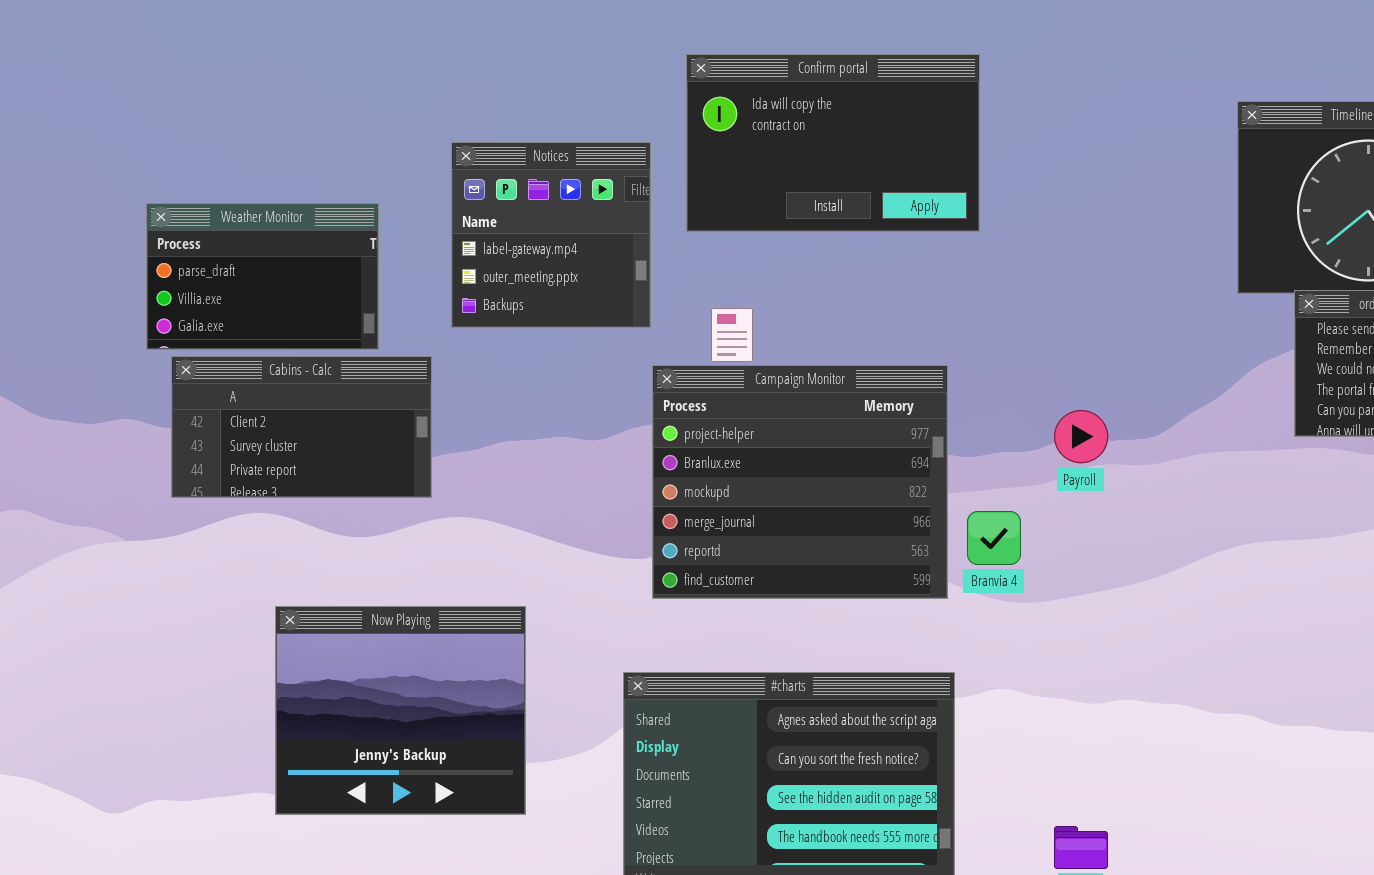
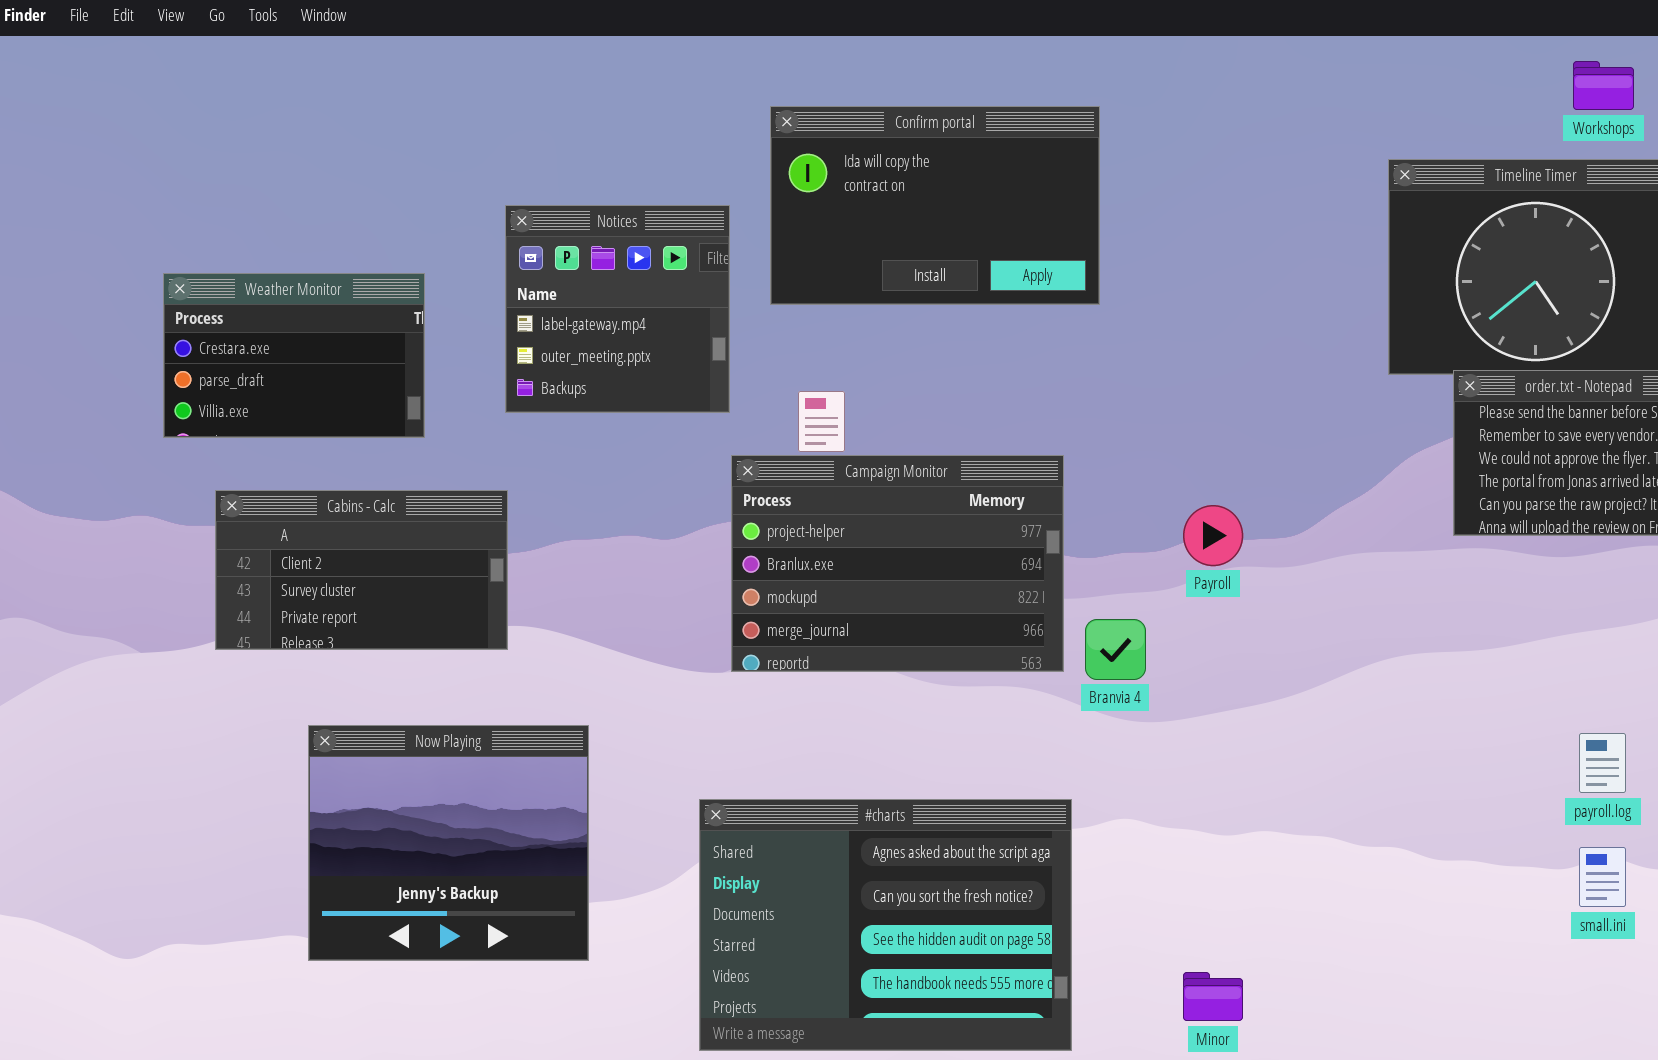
Weather Monitor: [146,203,379,350] -> [163,273,425,438], scrolled up 1 row
Cabins - Calc: [171,356,432,498] -> [215,490,508,650], moved
Campaign Monitor: [652,365,948,599] -> [731,455,1064,672], resized

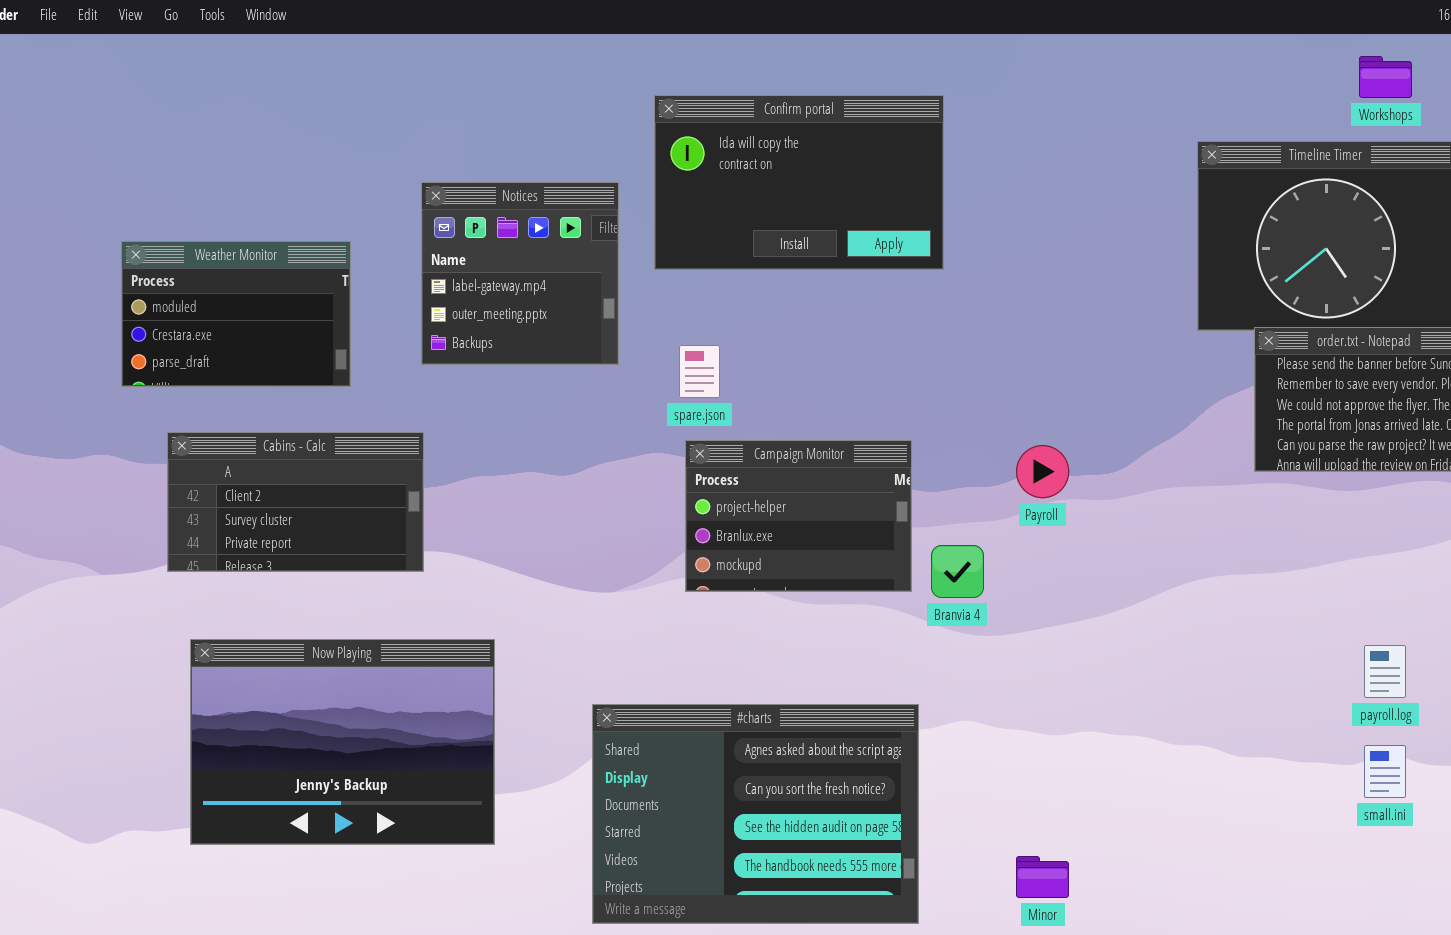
Weather Monitor: [163,273,425,438] -> [121,241,351,387], scrolled up 1 row
Campaign Monitor: [731,455,1064,672] -> [685,440,912,592], resized
Now Playing: [308,725,589,961] -> [190,639,495,845], resized

